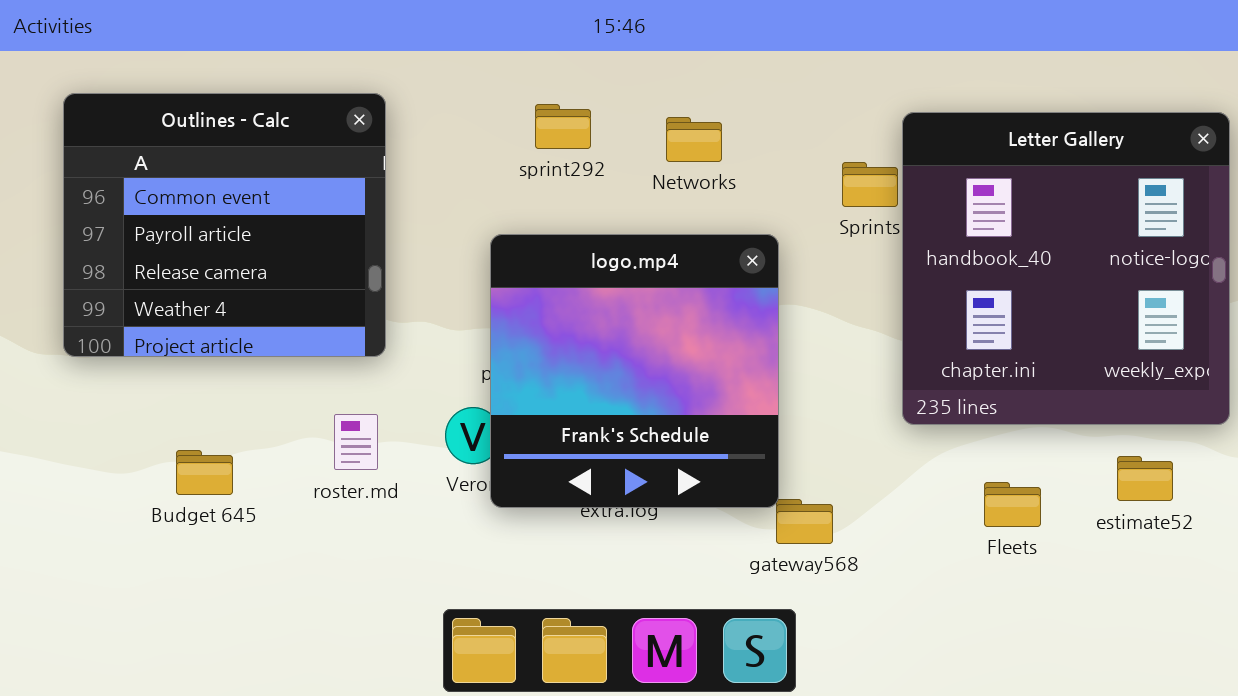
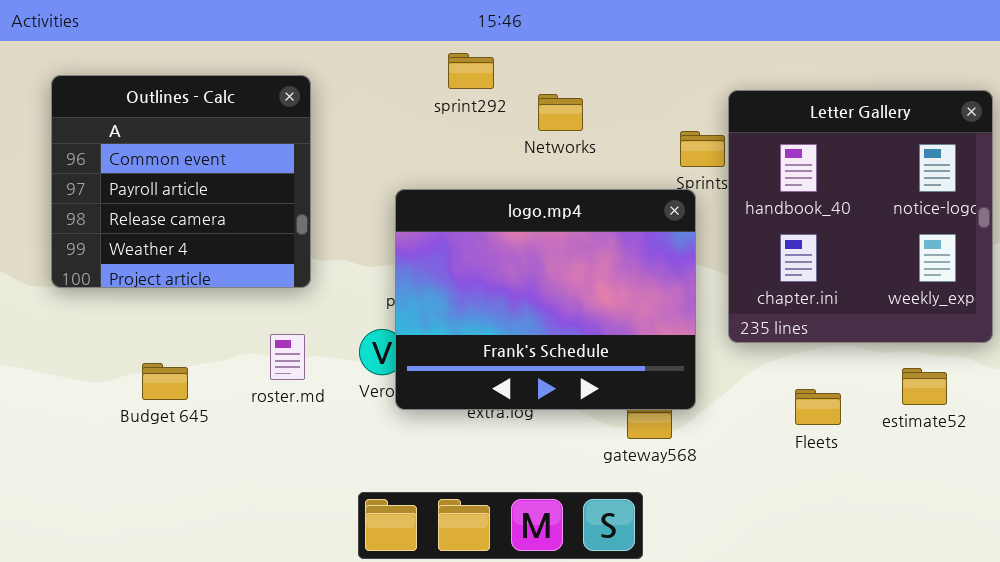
sprint292: [535,104,591,149] -> [448,53,494,89], moved
logo.mp4: [490,234,779,508] -> [395,189,696,410], resized

